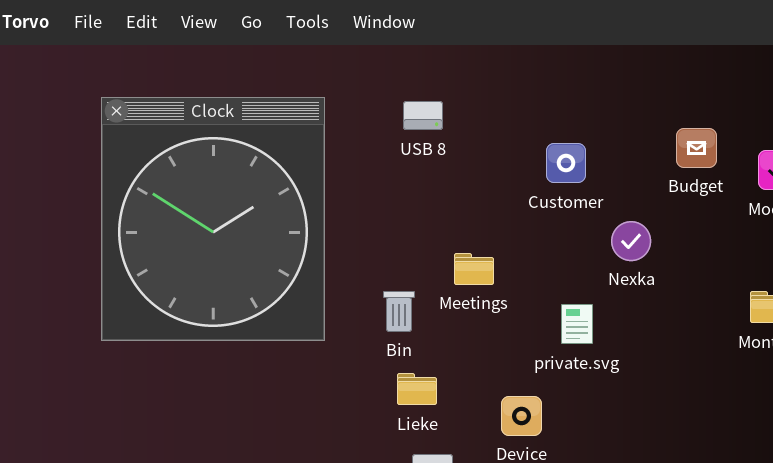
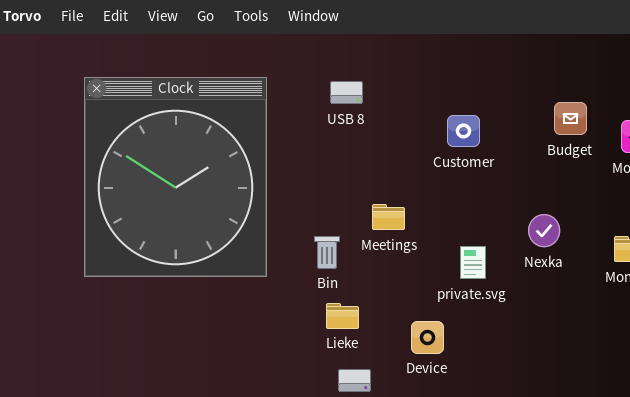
Nexka: [611,221,651,261] -> [528,214,560,247], moved

